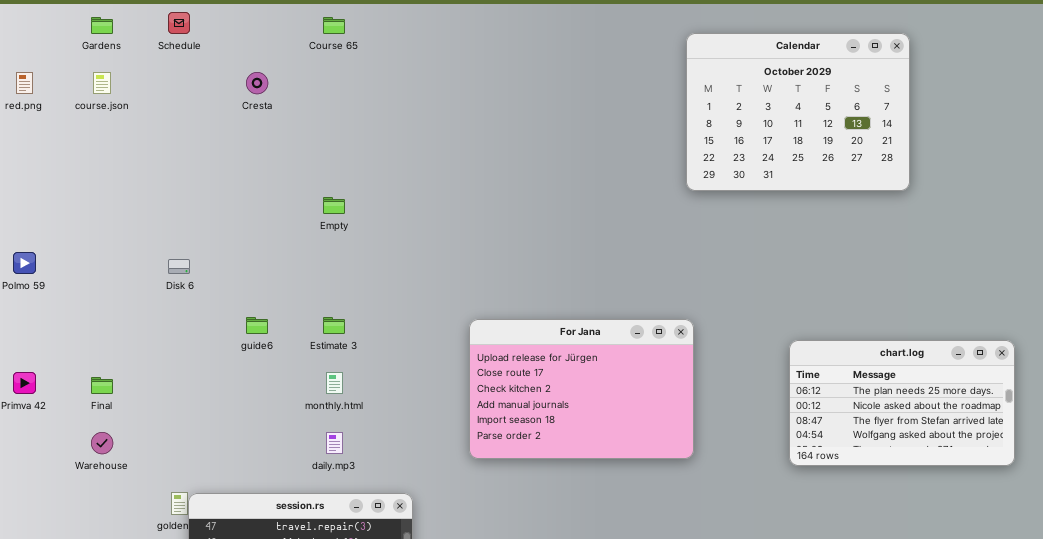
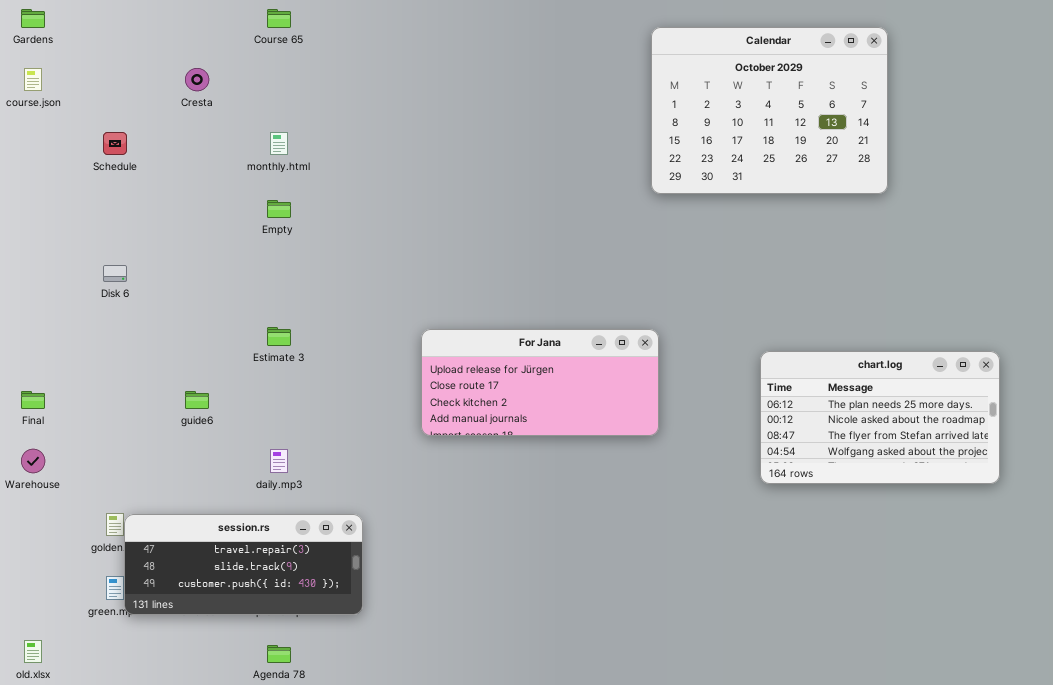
Schedule: [168,12,190,34] -> [103,132,127,155], moved
guide6: [246,317,268,334] -> [185,391,209,409], moved
For Jana: [469,319,694,459] -> [421,329,659,436], resized
monthly.html: [326,372,343,394] -> [270,132,288,155], moved

